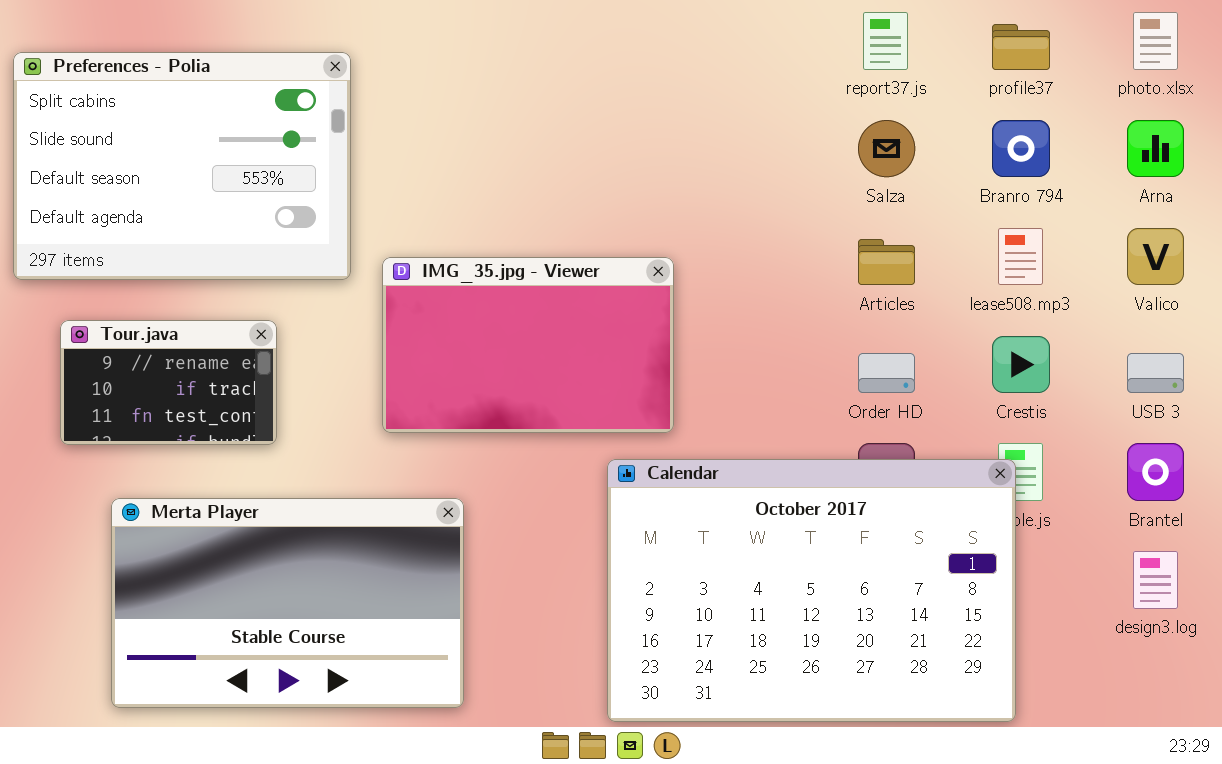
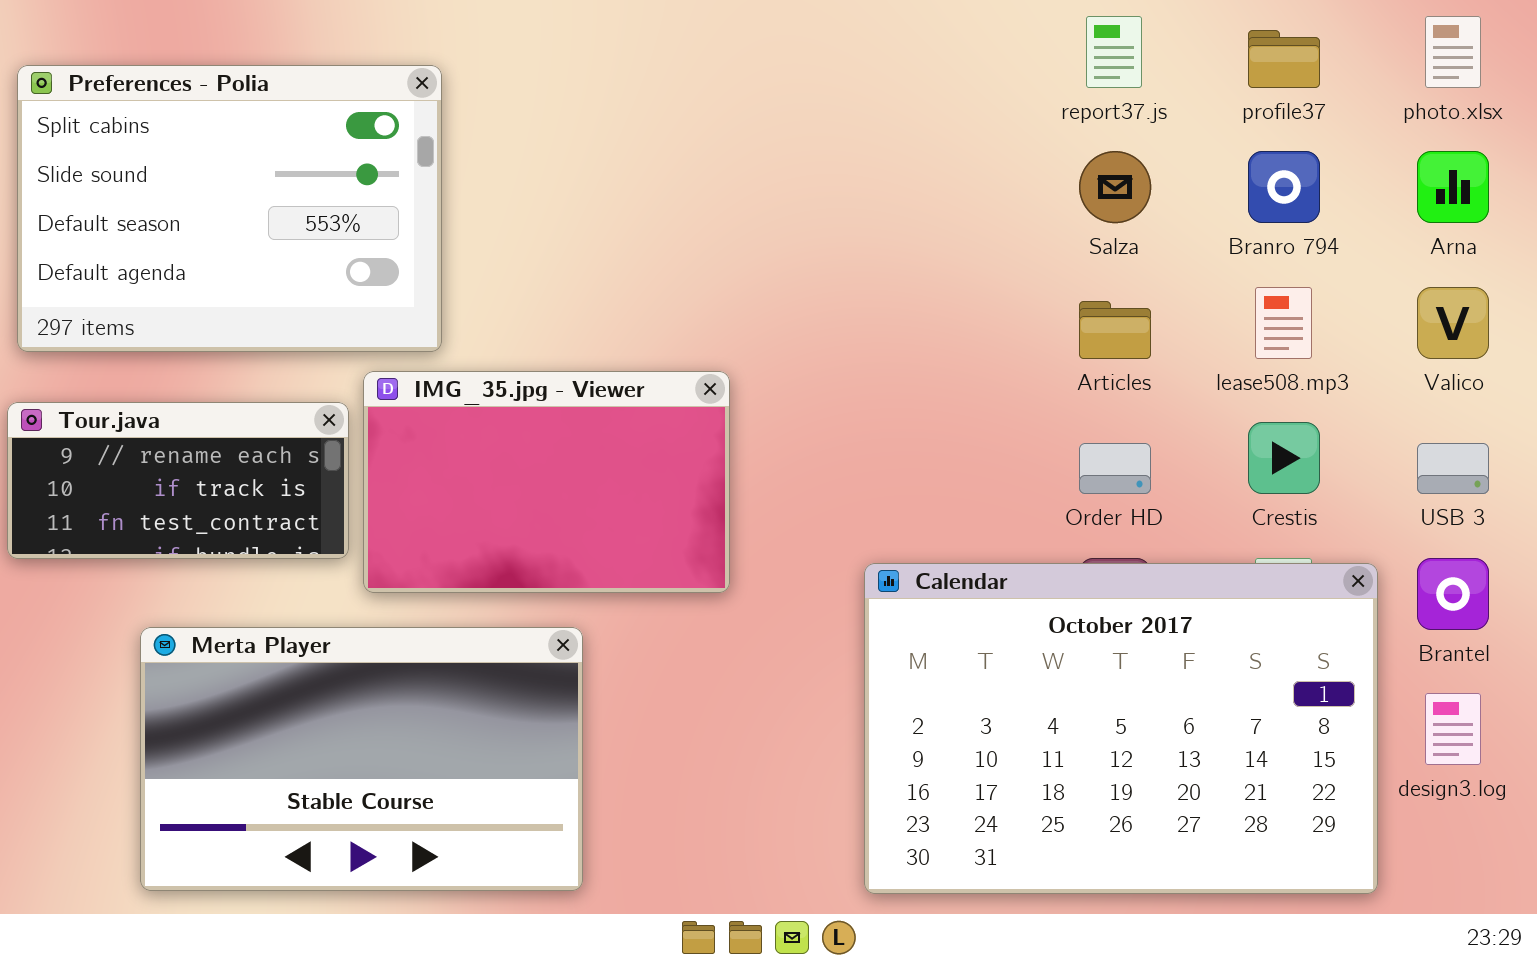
IMG_35.jpg - Viewer: [382,257,674,433] -> [363,371,730,593], moved
Tour.java: [60,320,277,445] -> [7,402,349,559], resized
Calendar: [607,459,1016,722] -> [864,563,1378,894], moved

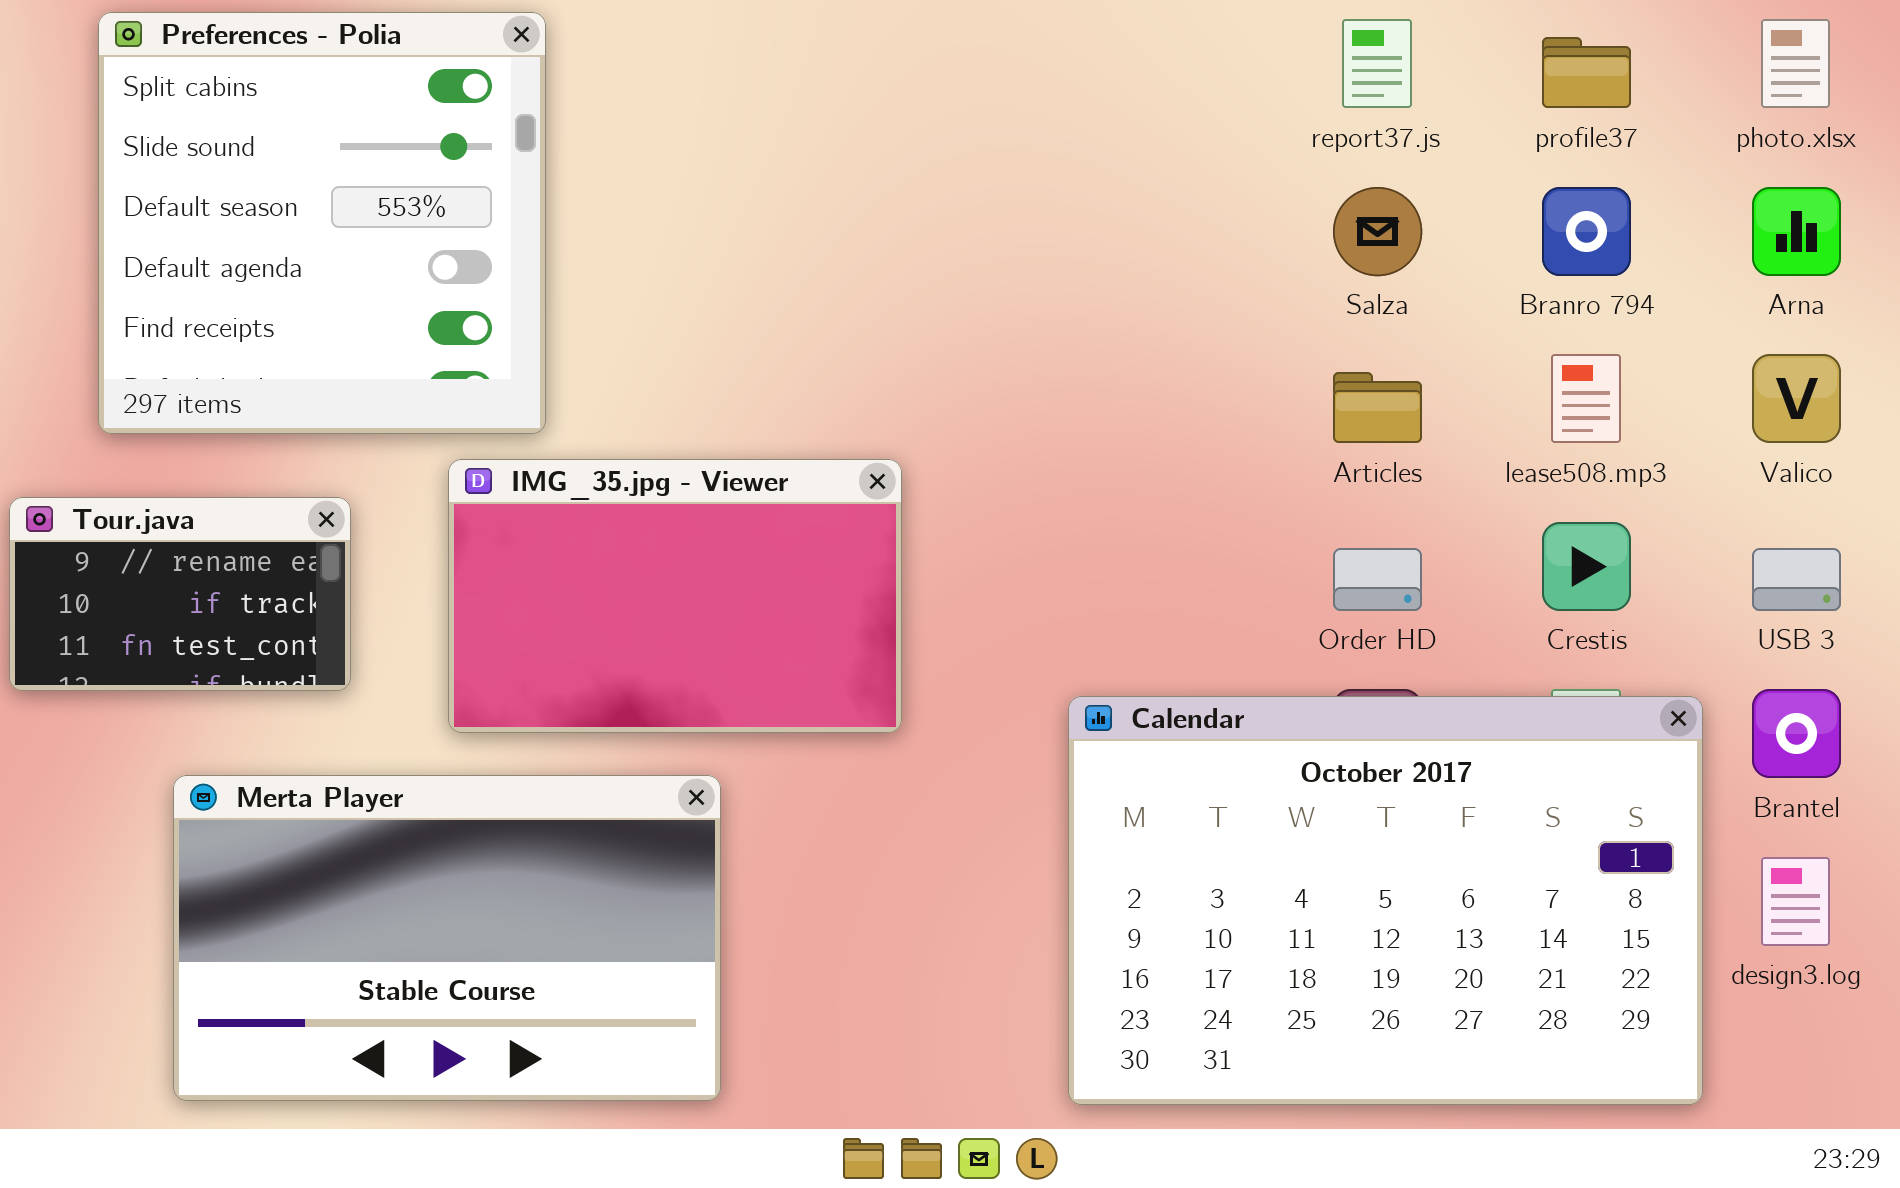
Preferences - Polia: [17,65,442,352] -> [98,12,546,434], resized
Tour.java: [7,402,349,559] -> [9,497,351,691], resized

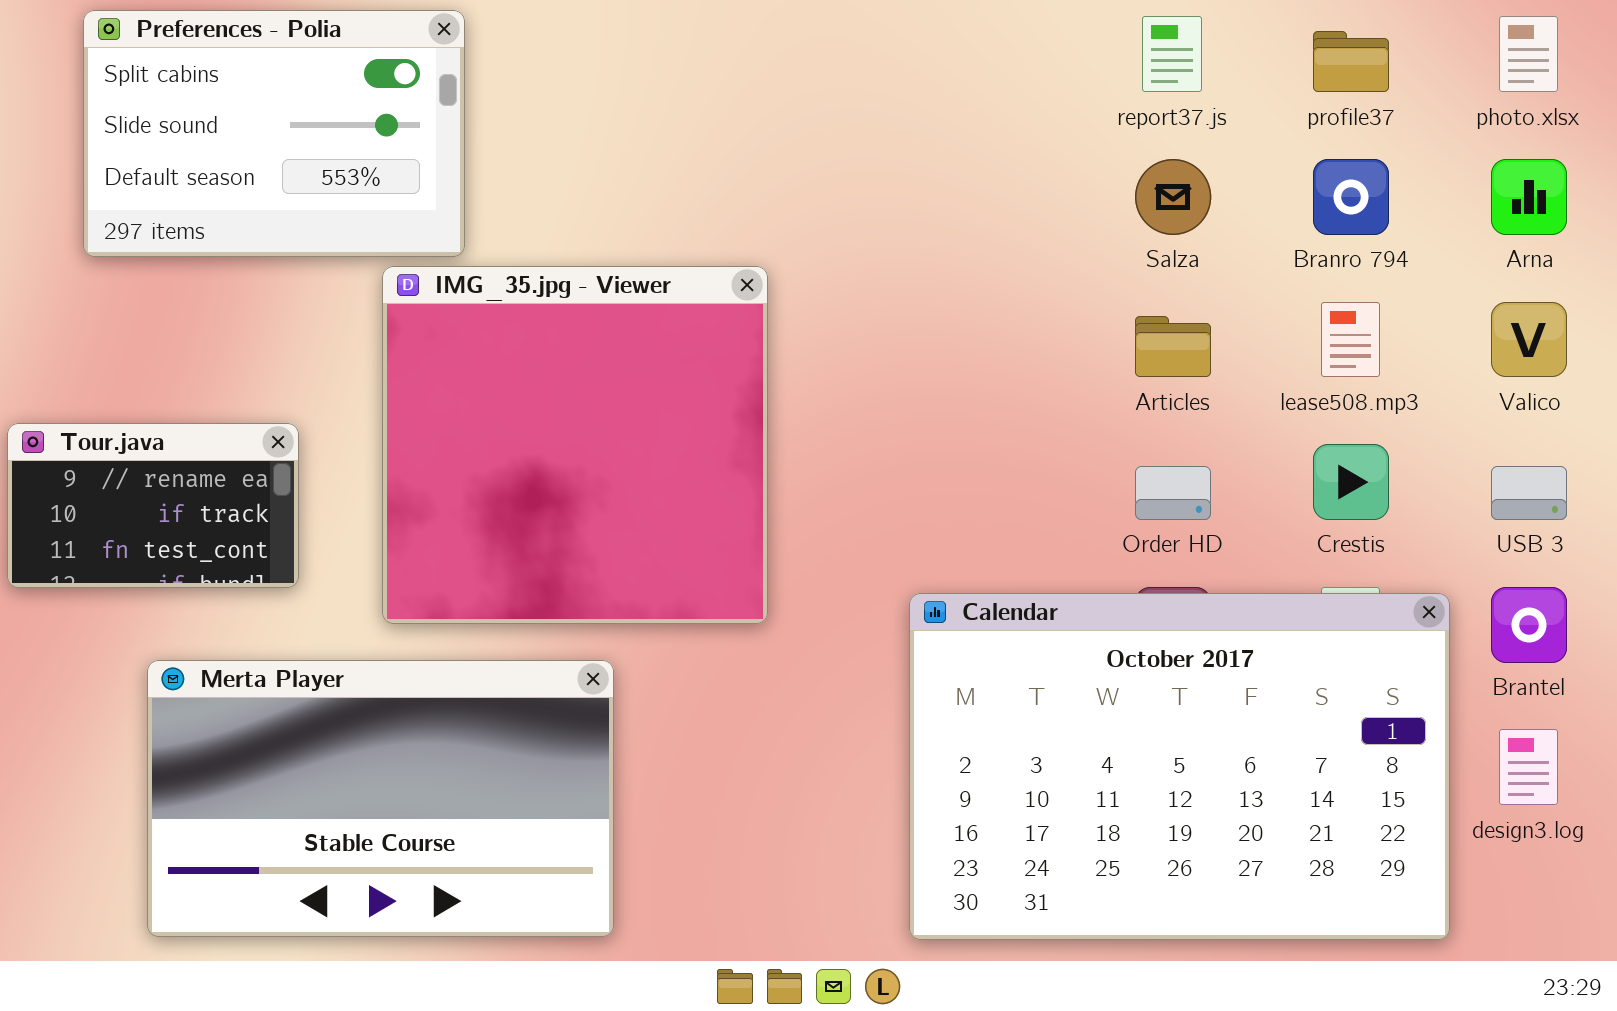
Preferences - Polia: [98,12,546,434] -> [83,10,465,257], resized
IMG_35.jpg - Viewer: [448,459,902,733] -> [382,266,768,624], resized

